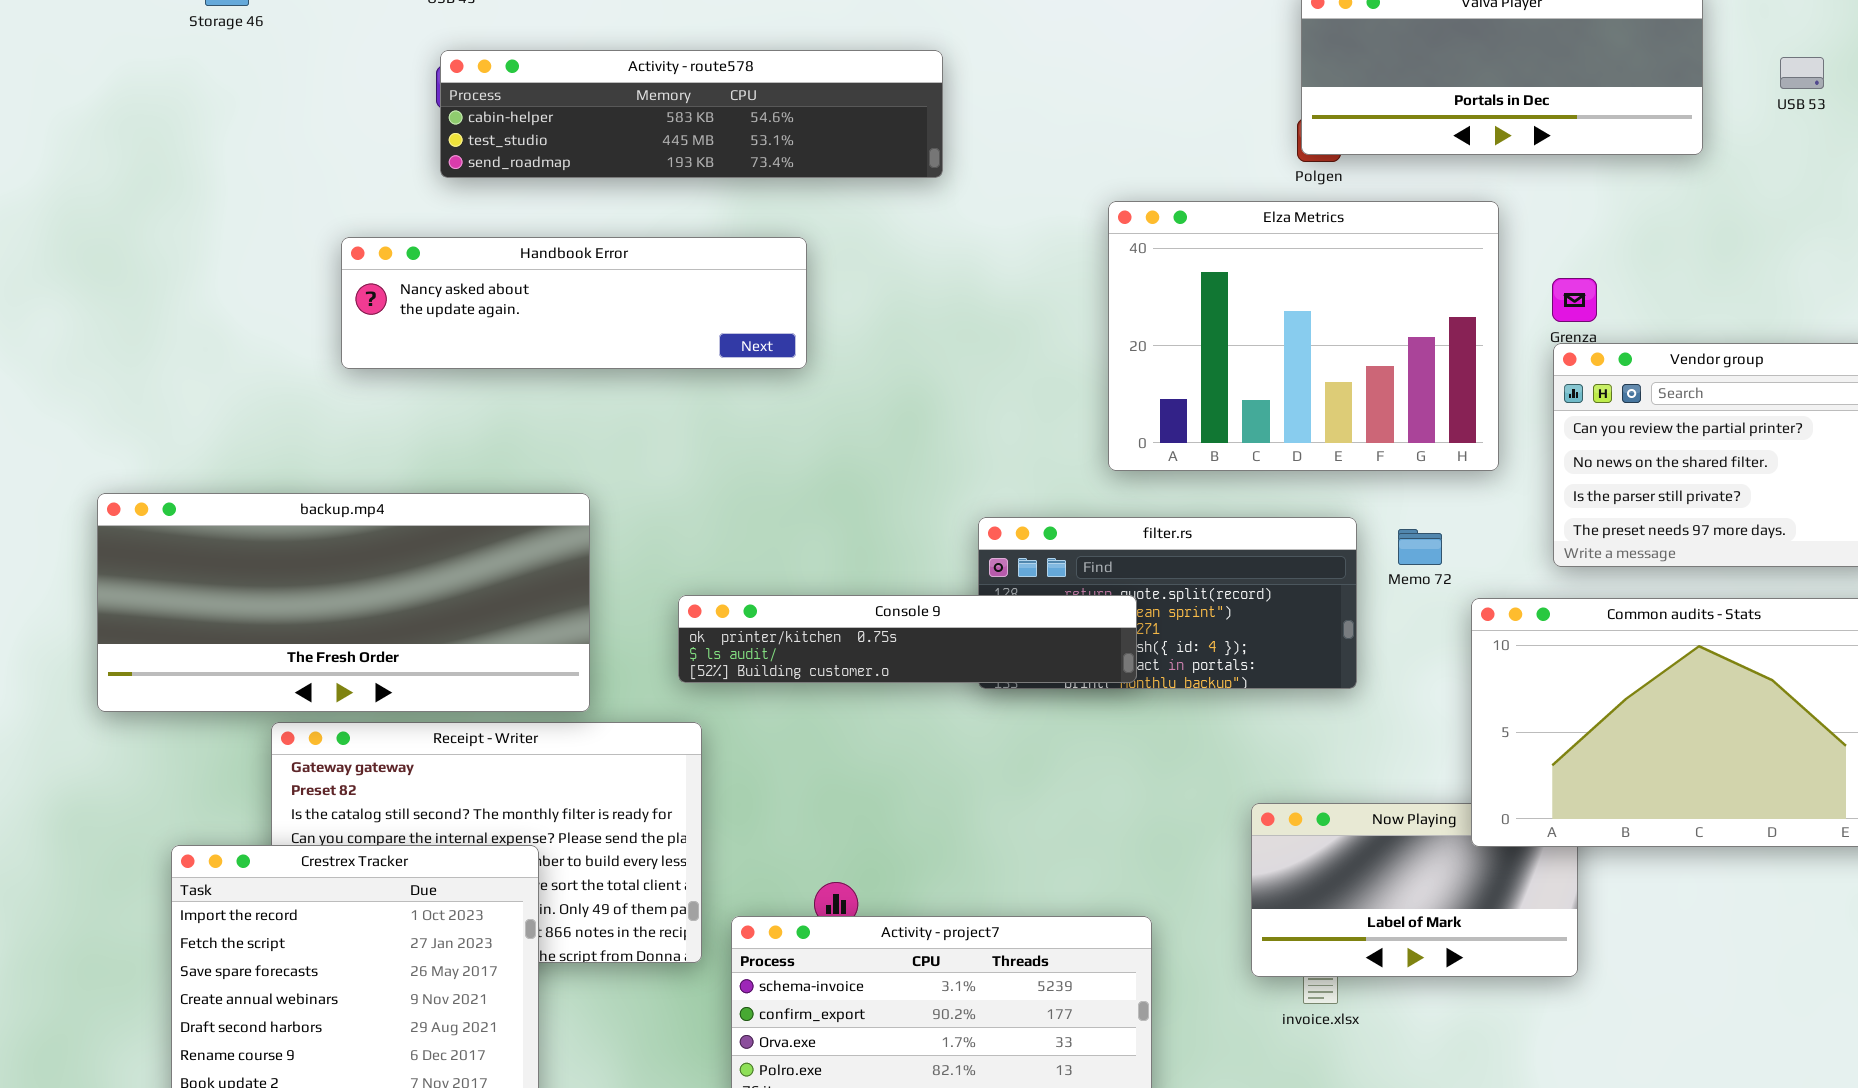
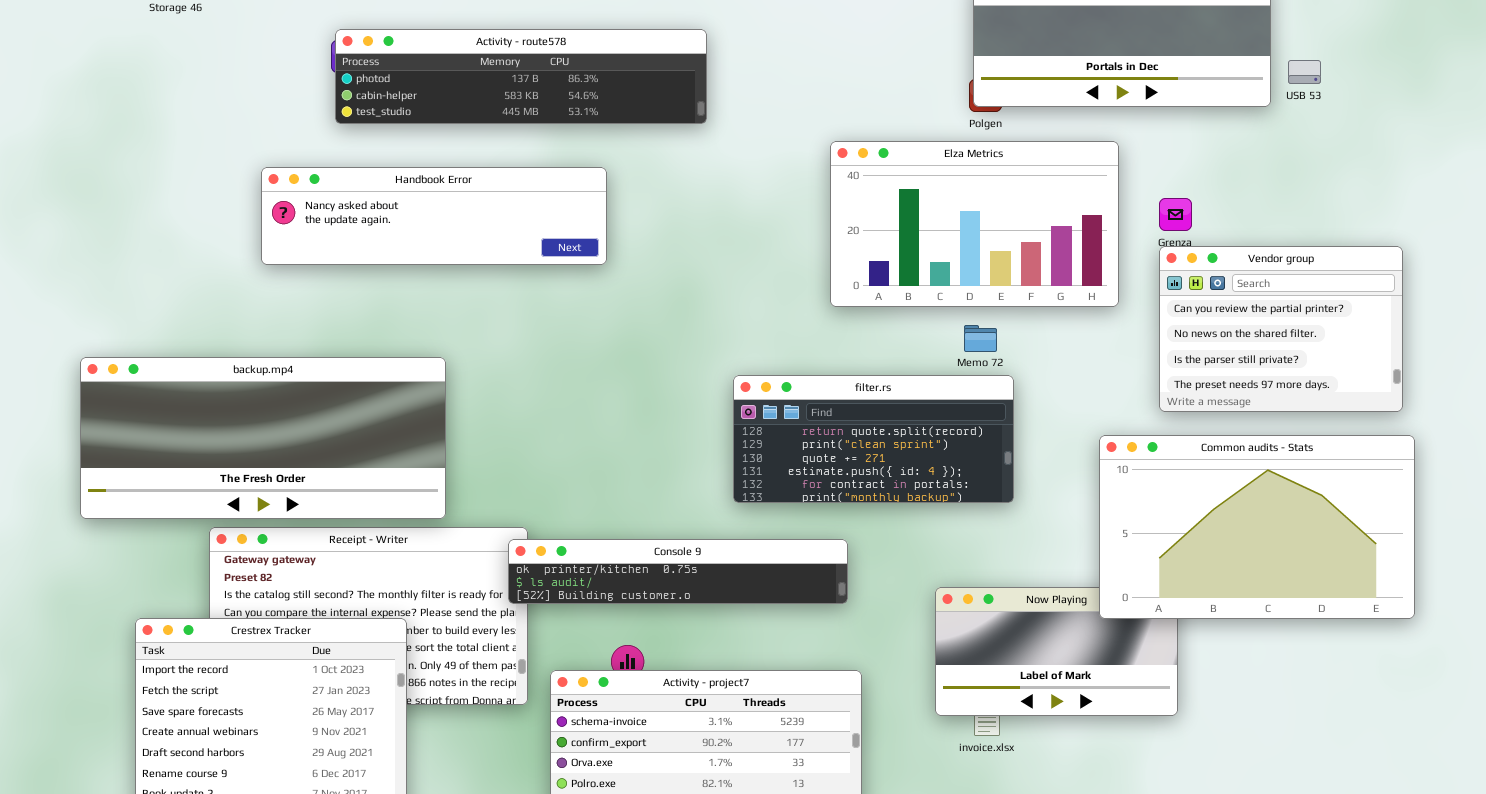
Activity - route578: [440,50,943,178] -> [335,29,707,124], scrolled up 1 row
USB 53: [1780,57,1824,89] -> [1288,60,1321,84], moved
Elza Metrics: [1108,201,1499,471] -> [830,141,1119,307], resized
Memo 72: [1398,529,1442,565] -> [964,325,997,352], moved
Console 9: [678,595,1137,683] -> [508,539,848,604], moved

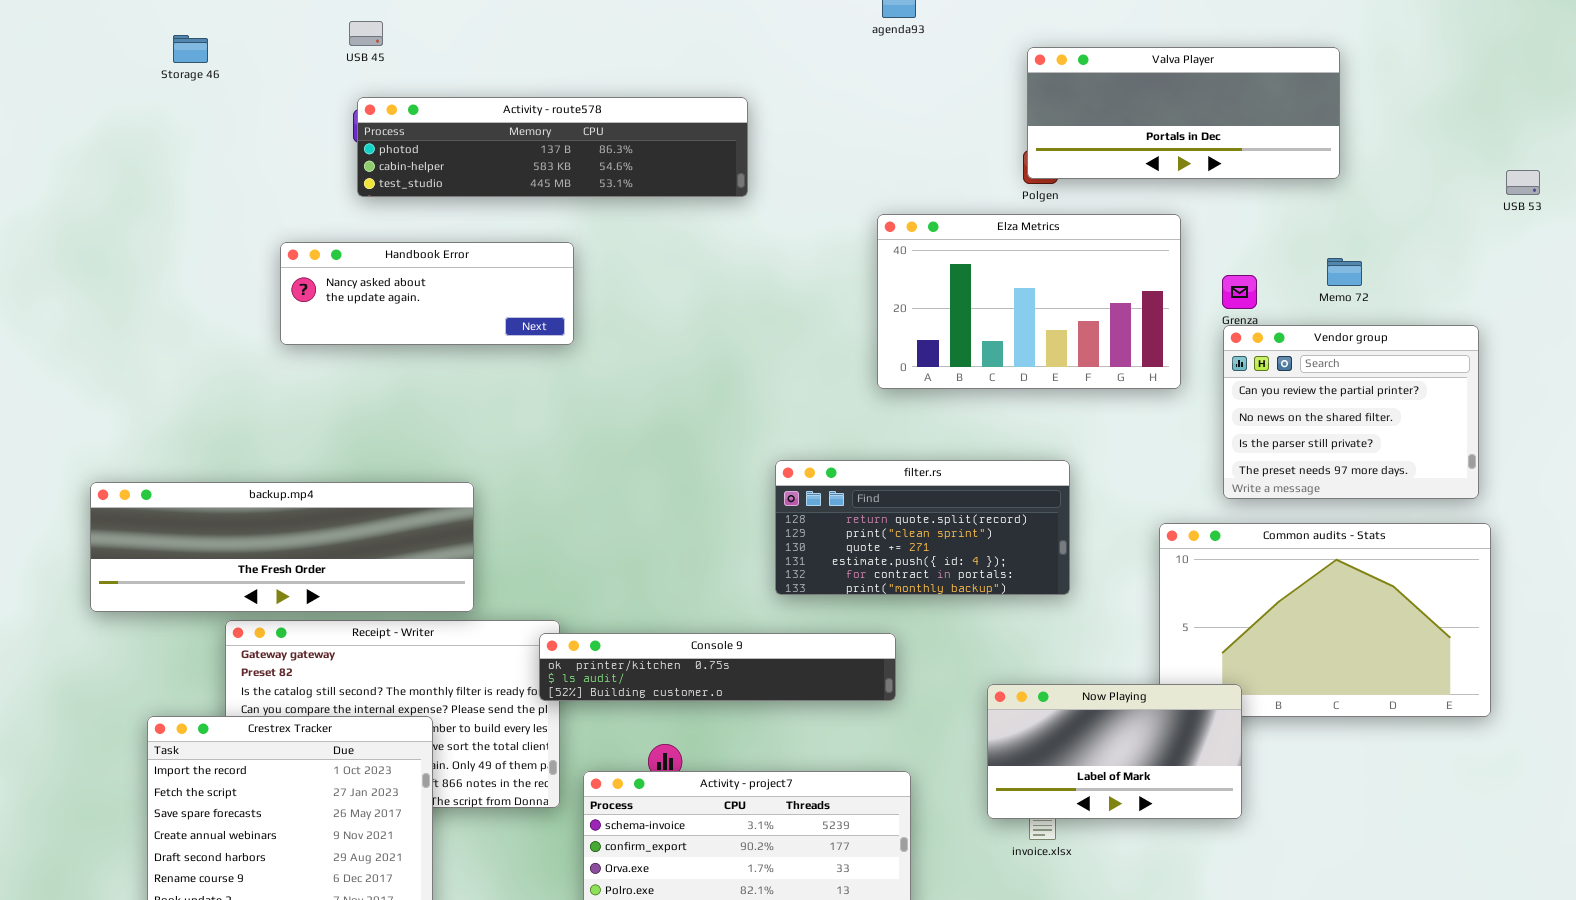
USB 53: [1288,60,1321,84] -> [1506,170,1540,195], moved
Handbook Error: [261,167,607,265] -> [280,242,574,345], resized
Memo 72: [964,325,997,352] -> [1327,258,1362,286], moved
backup.mp4: [80,357,446,519] -> [90,482,474,612], resized
Now Playing: [935,587,1178,716] -> [987,684,1242,819], raised

